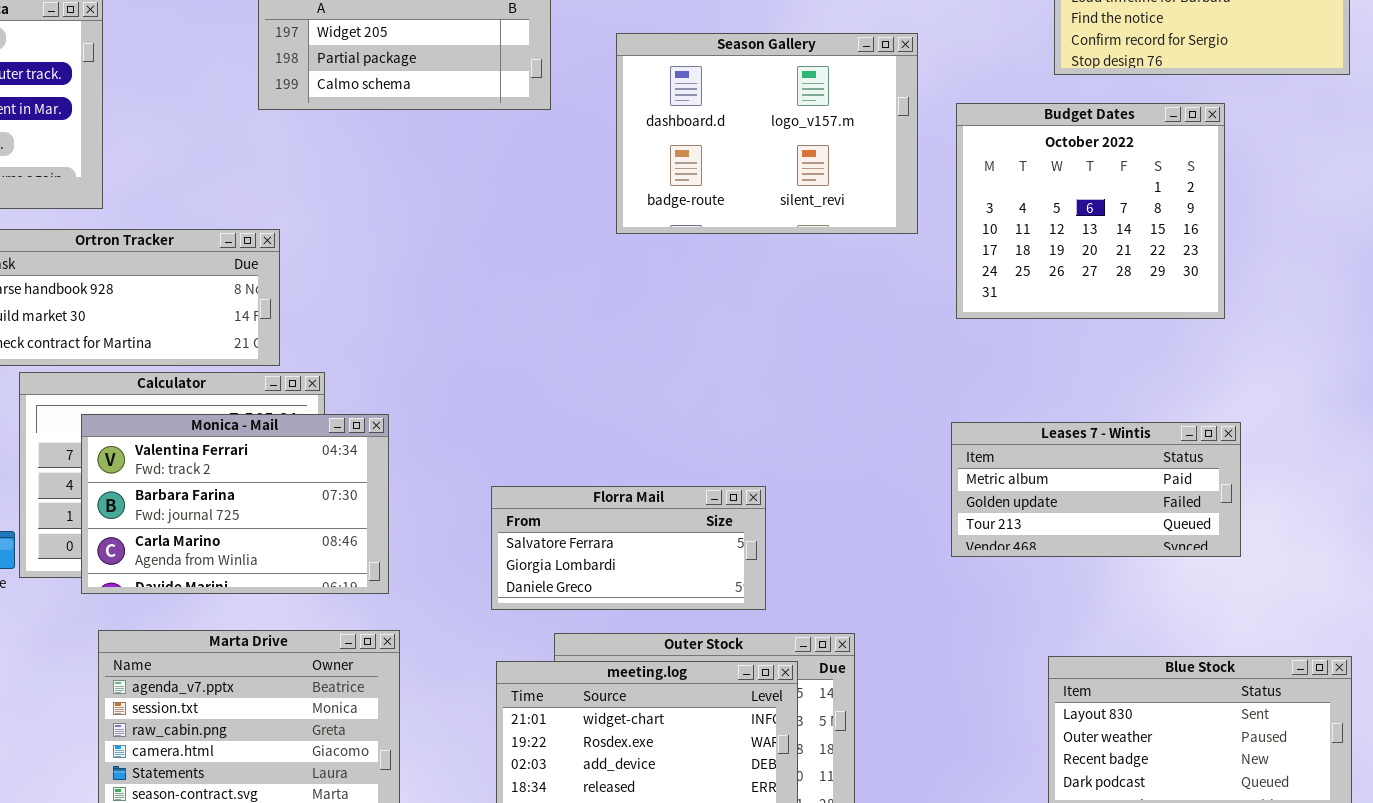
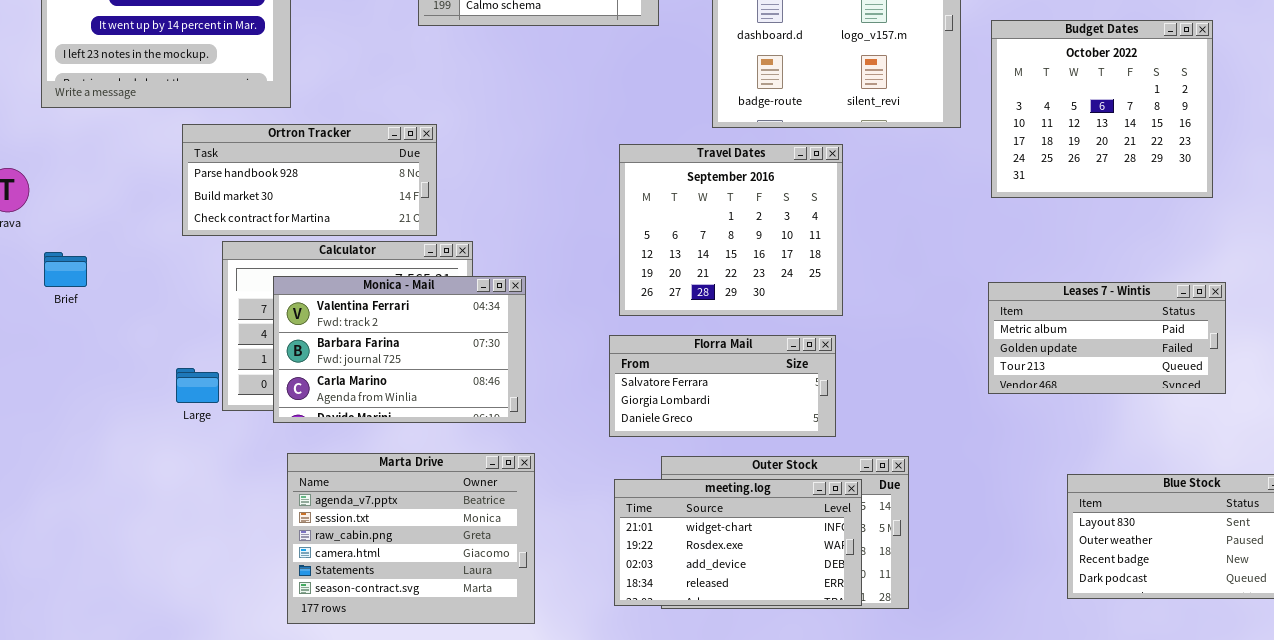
Travel Dates: none -> [619,144,843,316], opened

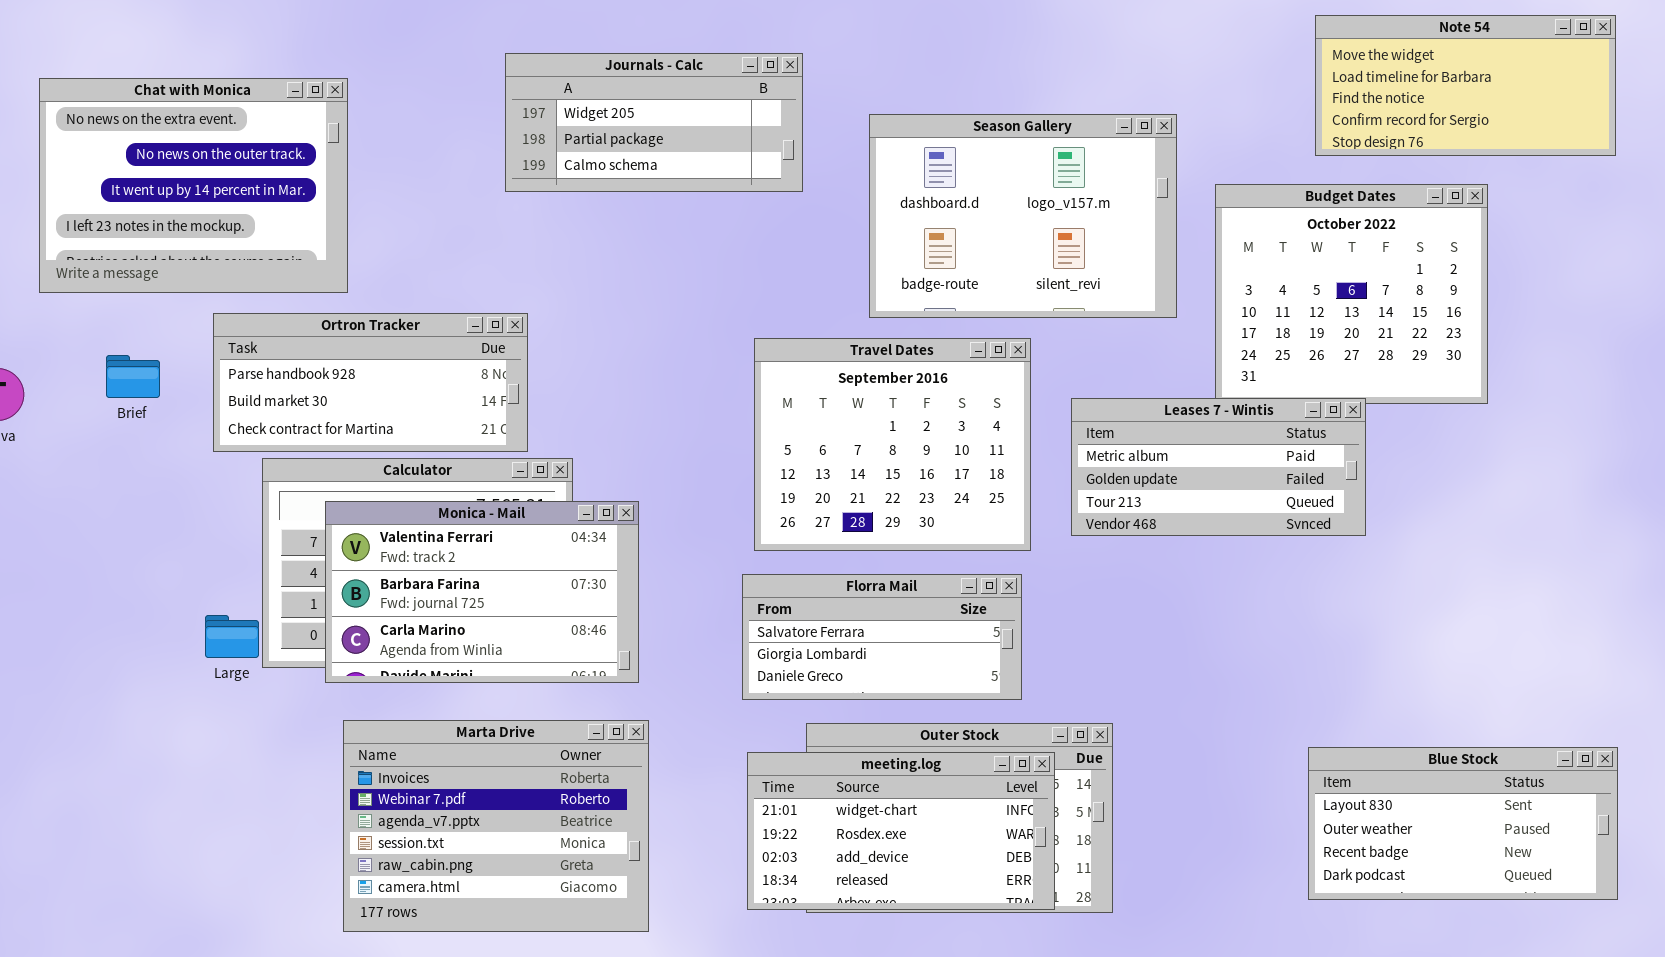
Brief: [44,252,87,287] -> [106,355,160,398], moved
Leases 7 - Wintis: [988,282,1226,394] -> [1071,398,1366,536], moved
Marta Drive: [287,453,535,624] -> [343,720,649,932], scrolled up 2 rows

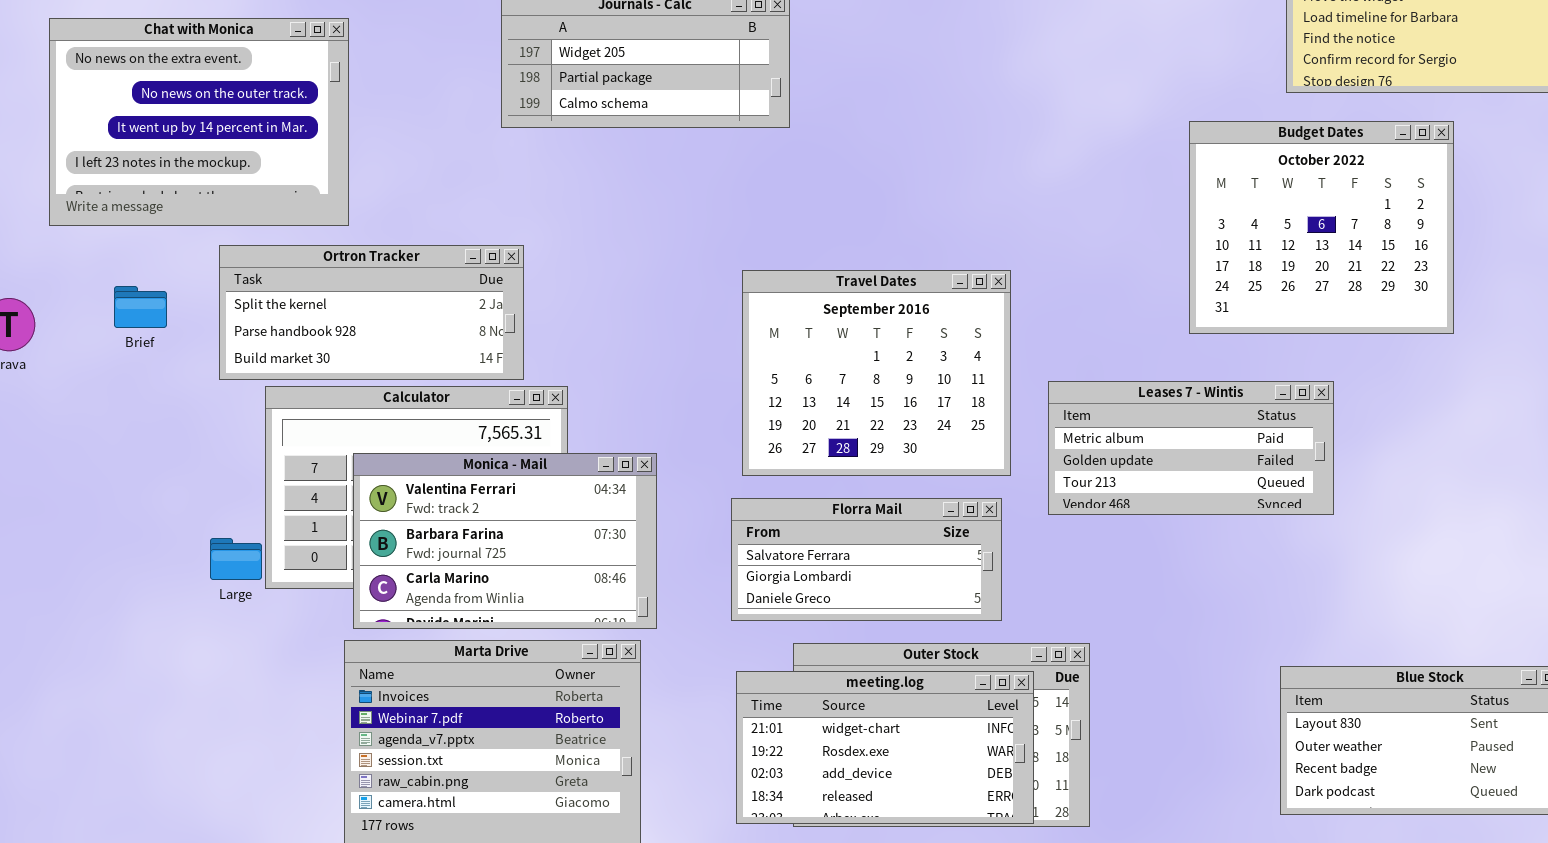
Season Gallery: [869,114,1177,318] -> none, closed
Ortron Tracker: [213,313,528,452] -> [219,245,524,380], scrolled up 1 row
Leases 7 - Wintis: [1071,398,1366,536] -> [1048,381,1334,515], moved
Monica - Mail: [325,501,639,683] -> [353,453,657,629], moved

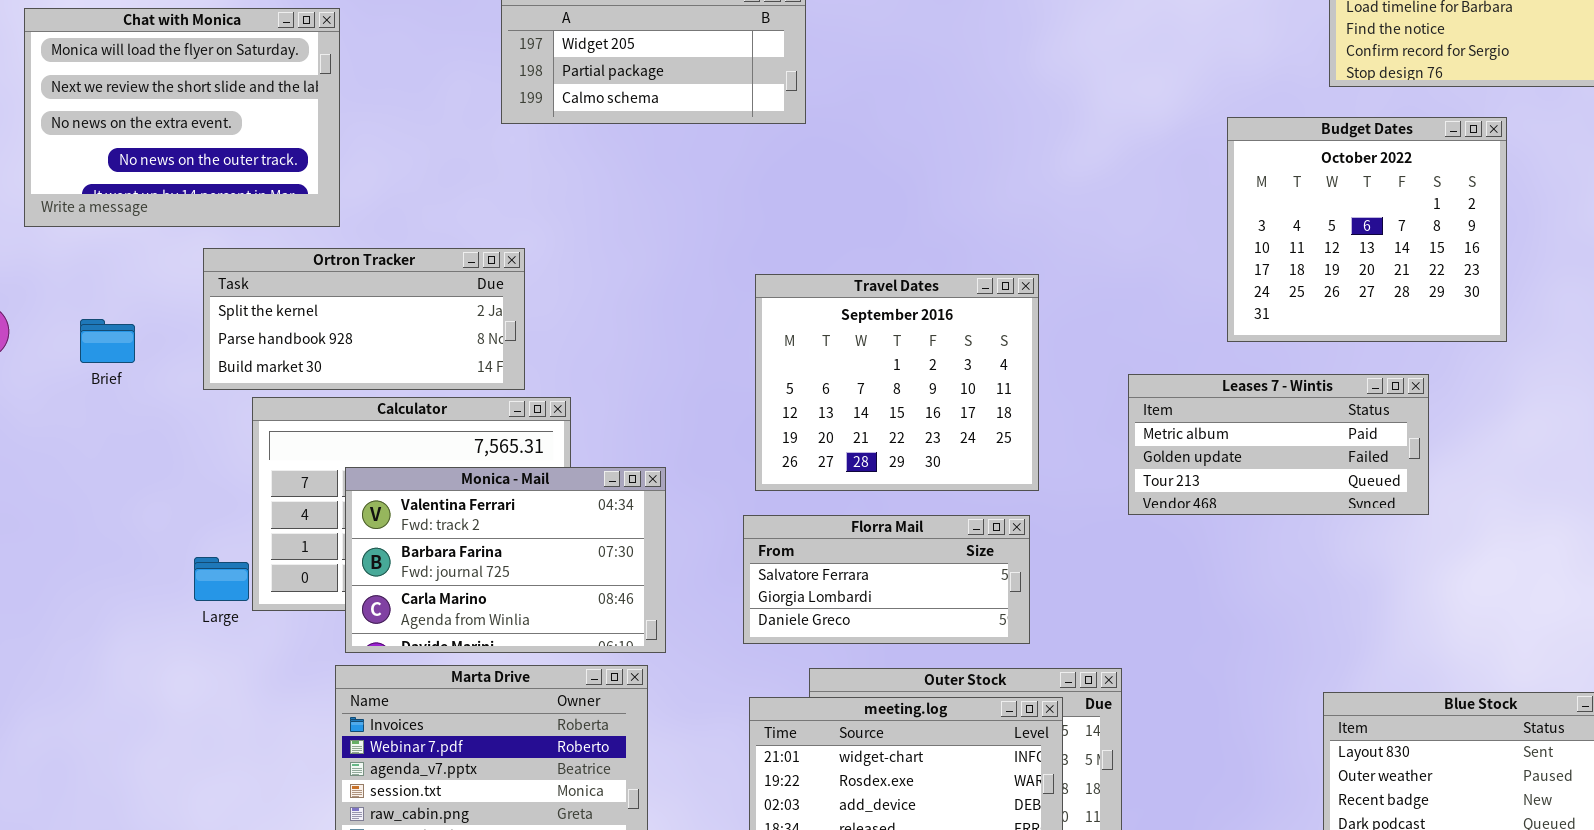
Chat with Monica: [49,18,349,226] -> [24,8,340,227], scrolled up 2 rows
Brief: [114,286,167,328] -> [80,319,135,363], moved
Leases 7 - Wintis: [1048,381,1334,515] -> [1128,374,1429,515], moved

